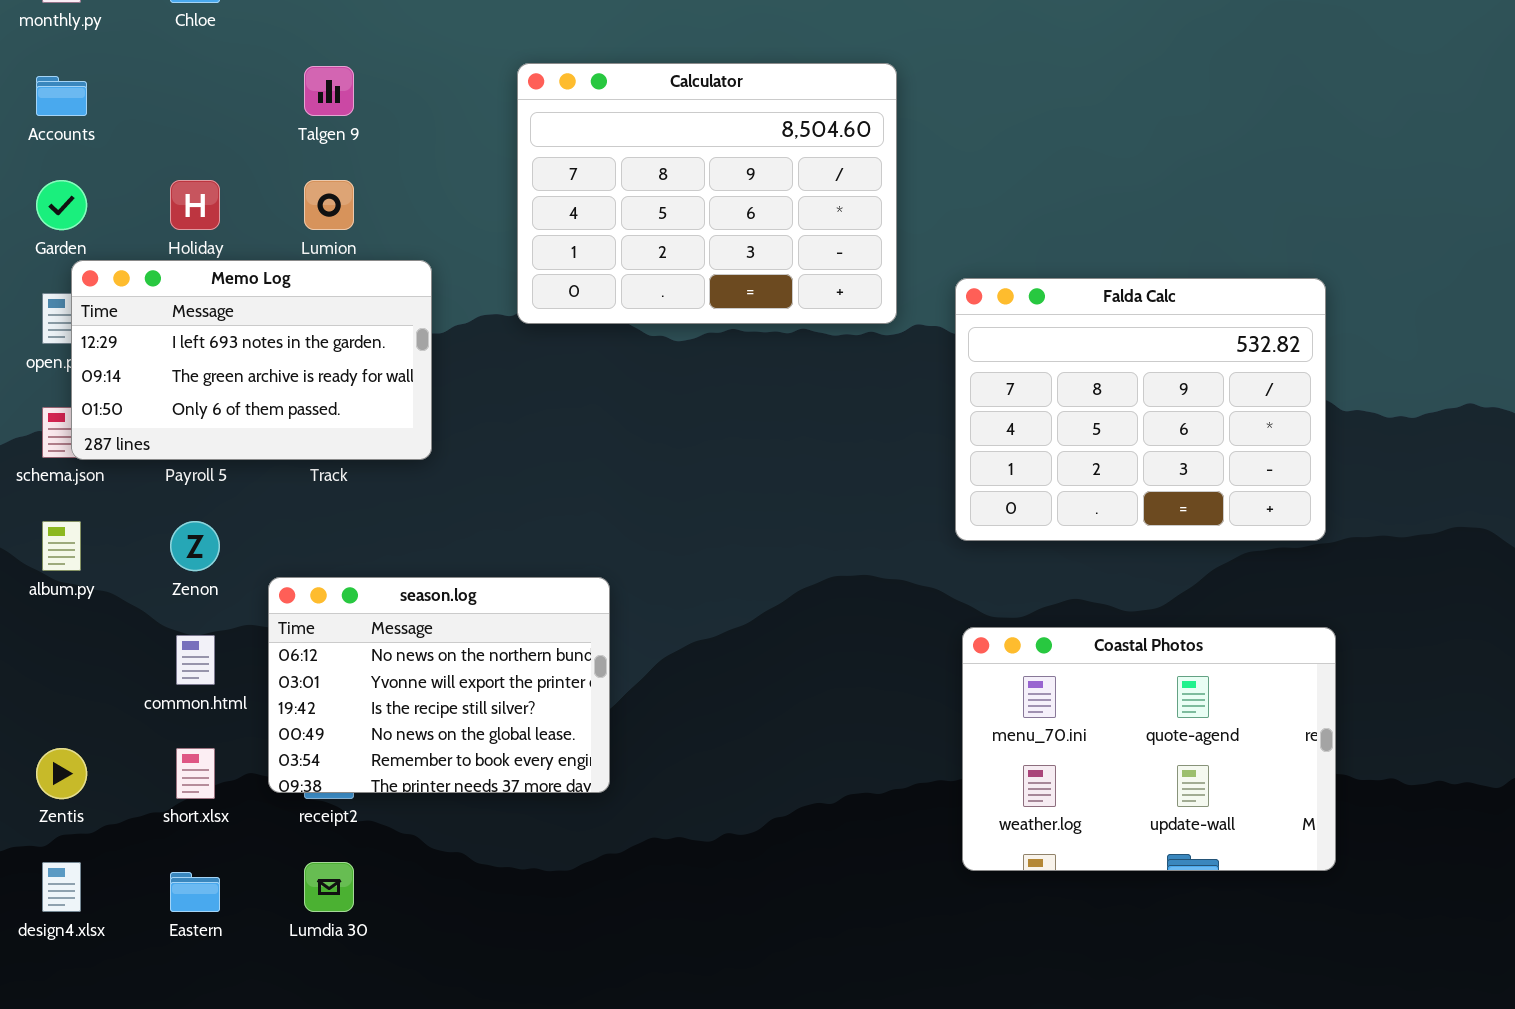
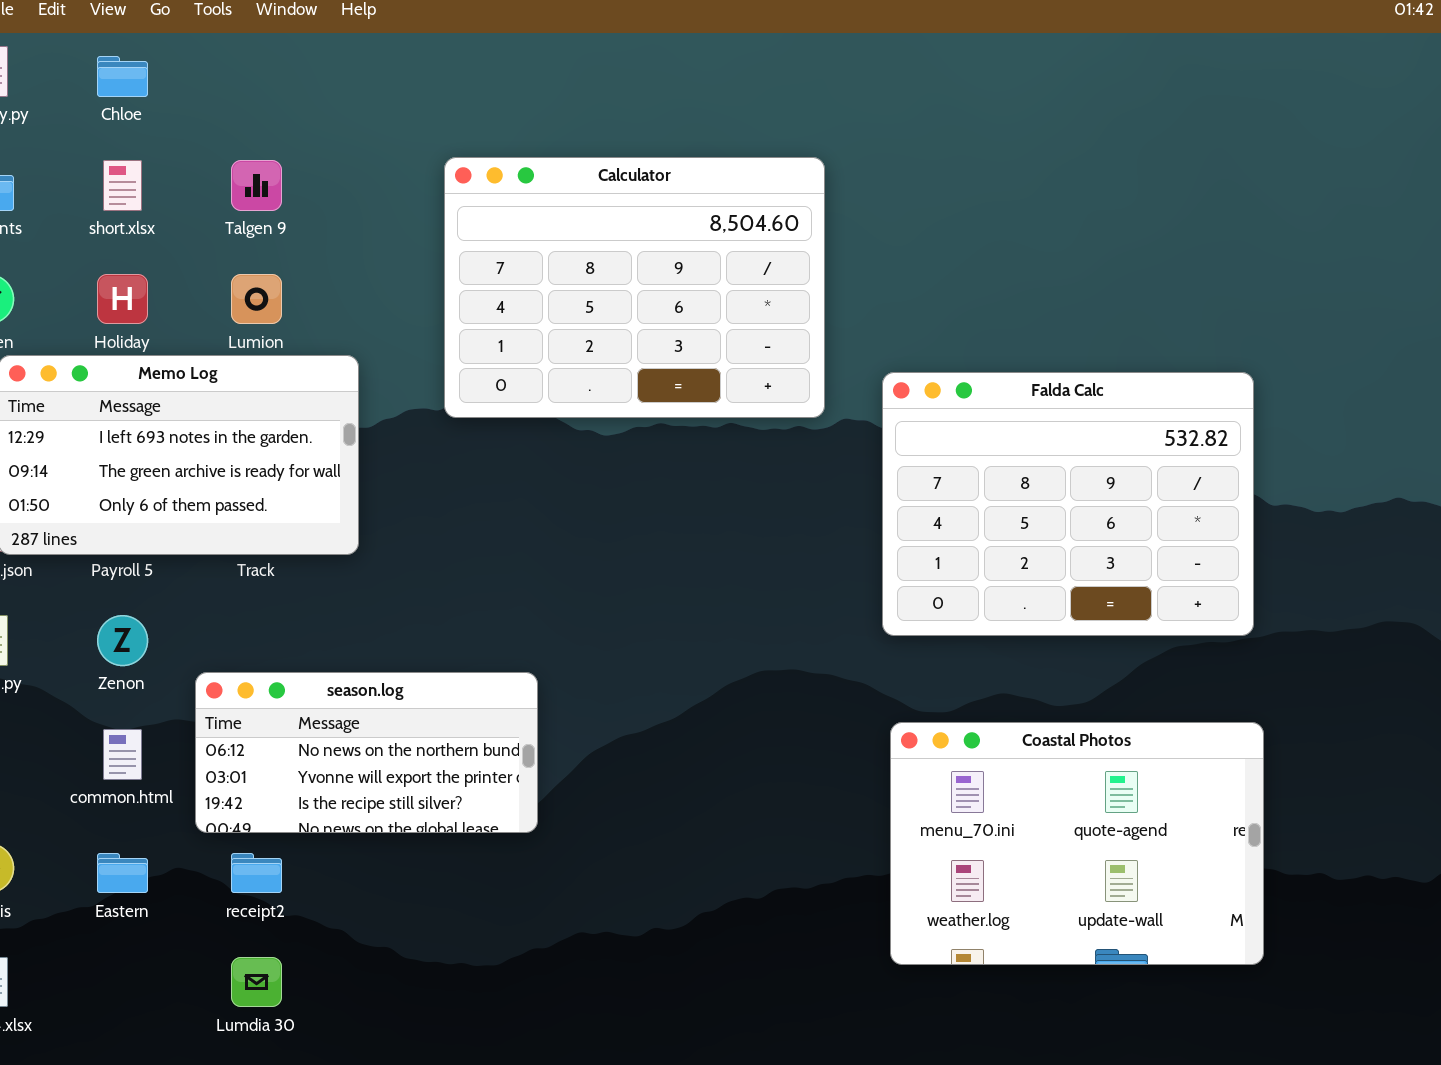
season.log: [268,577,610,793] -> [195,672,538,833], resized
short.xlsx: [176,748,215,799] -> [103,160,142,211], moved
Eastern: [170,872,220,912] -> [97,853,148,893], moved

